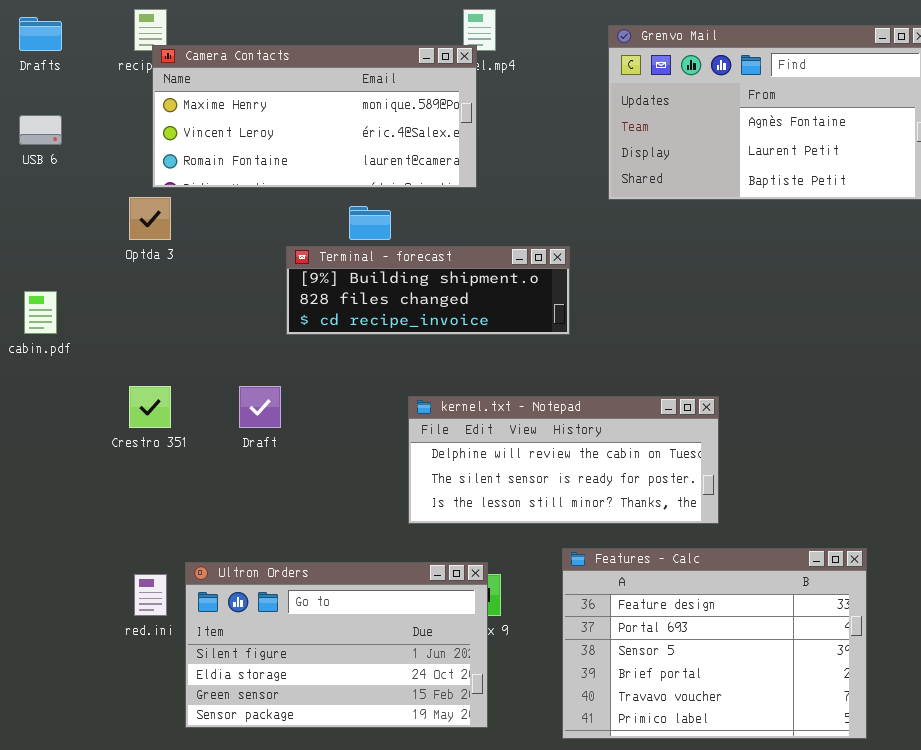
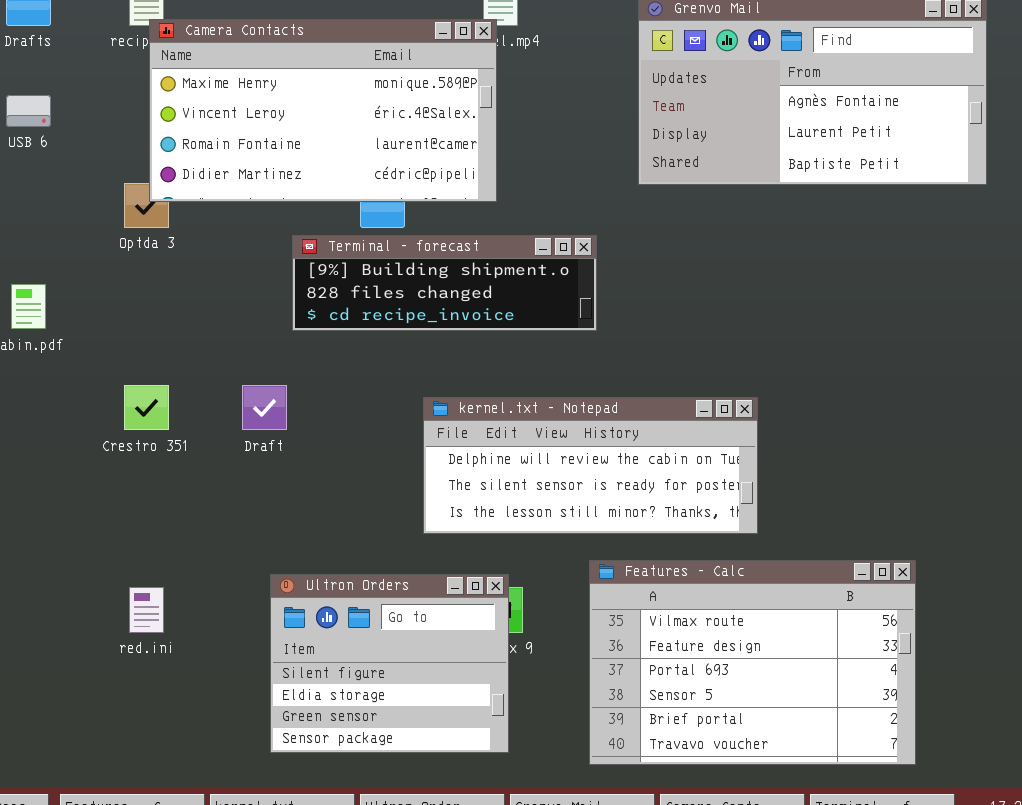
Camera Contacts: [152,45,477,188] -> [149,19,497,202], resized
Features - Calc: [562,548,867,739] -> [589,560,916,765], scrolled up 1 row
Ultron Orders: [185,562,488,728] -> [270,574,509,753], resized

